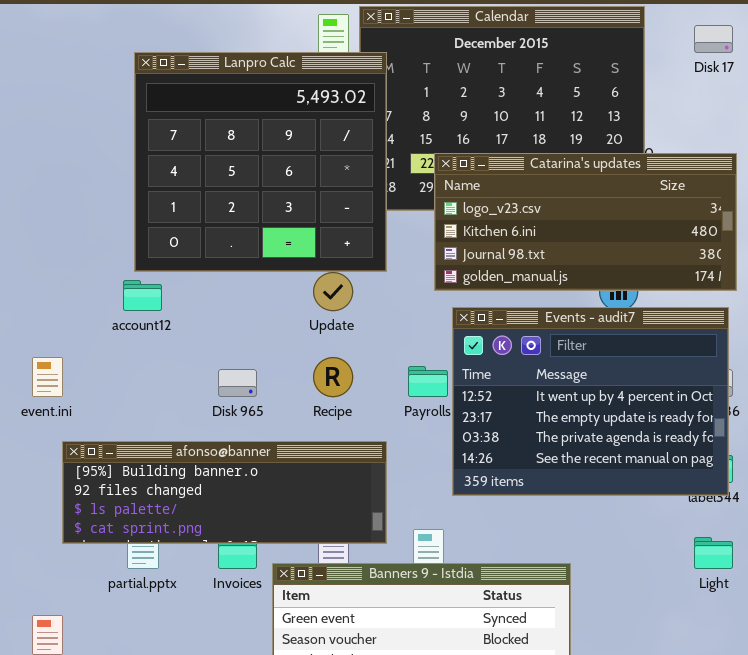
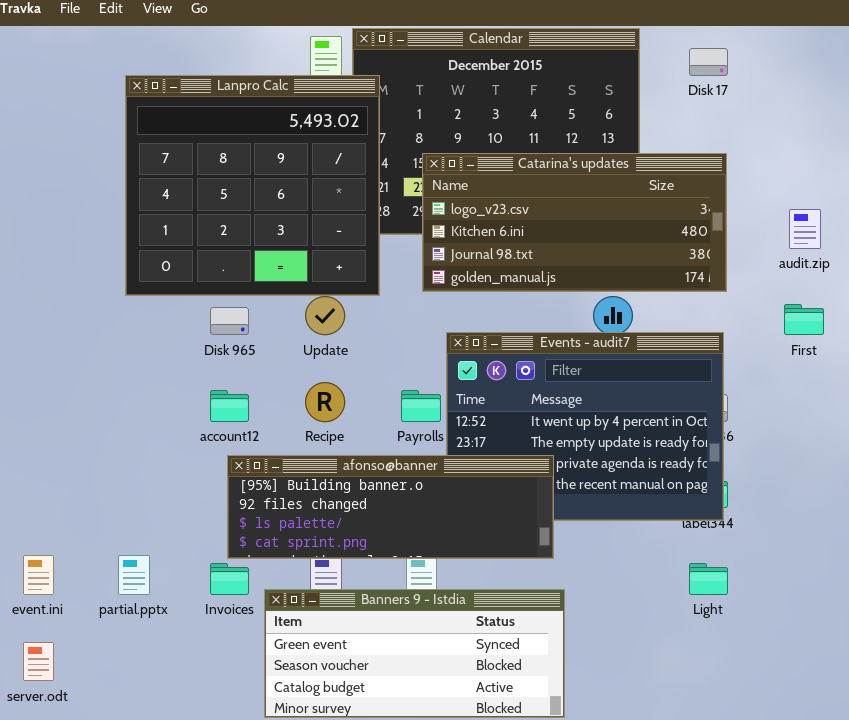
Catarina's updates: [434,153,737,291] -> [422,153,727,292], moved
account12: [123,280,162,311] -> [210,390,249,422], moved
event.ini: [32,357,63,397] -> [23,555,54,595], moved
Disk 965: [218,369,257,397] -> [210,307,249,335], moved
afonso@banner: [62,441,387,544] -> [227,455,554,559], moved

